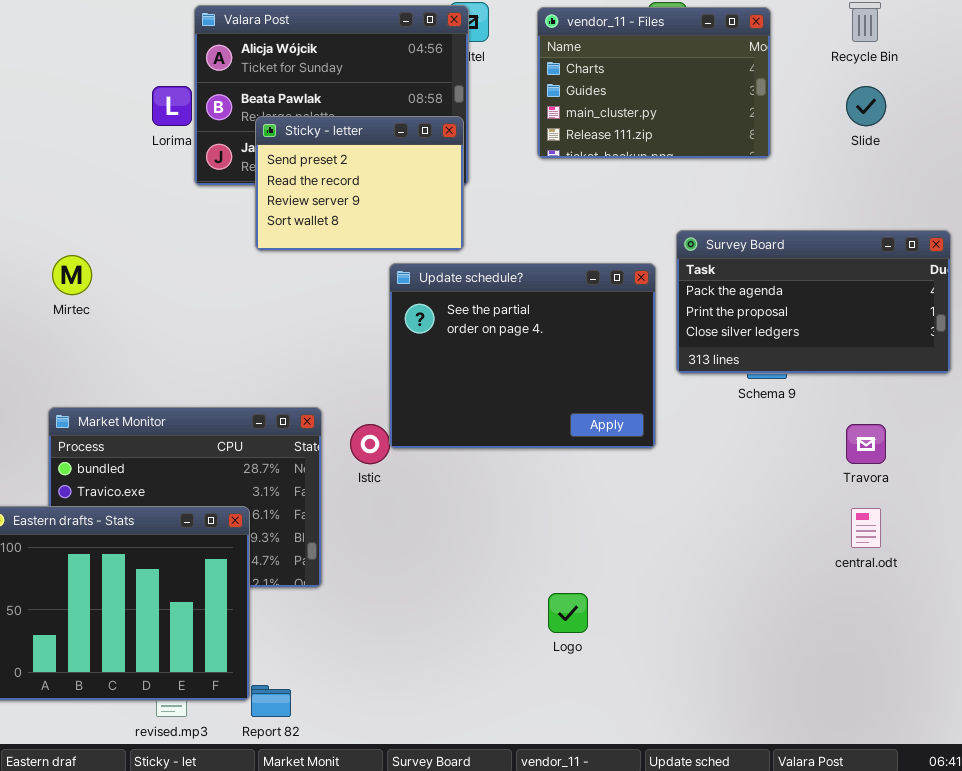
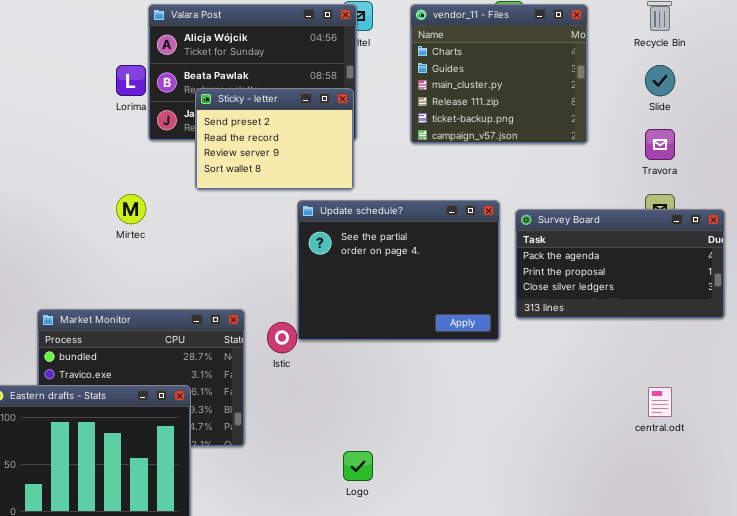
vendor_11 - Files: [537,7,771,159] -> [410,4,588,144], resized
Survey Board: [676,230,951,374] -> [515,209,725,319], moved
Mirtec: [52,255,92,295] -> [116,194,146,224], moved
Travora: [846,424,886,464] -> [645,129,675,160], moved
Logo: [548,593,588,633] -> [343,451,373,481], moved

